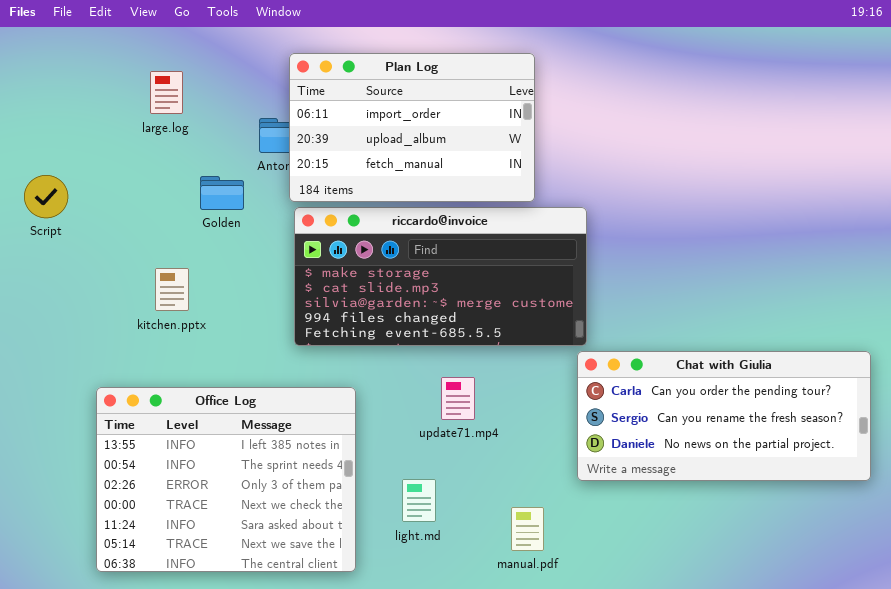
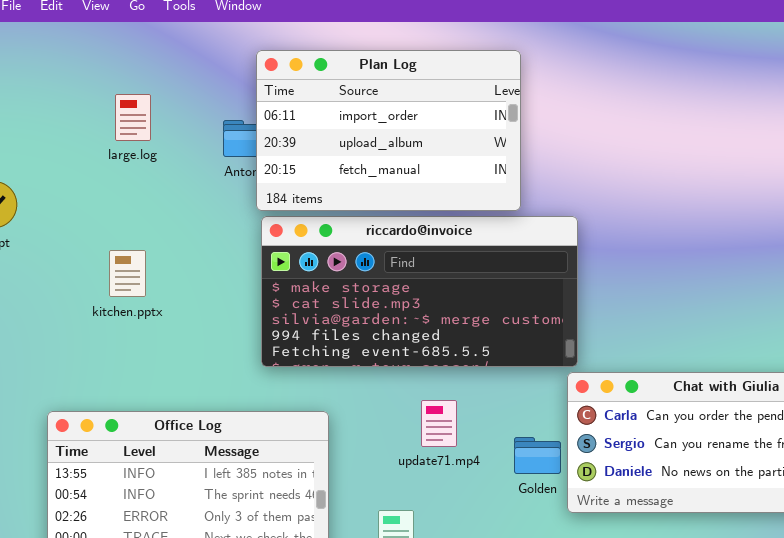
large.log: [150,71,183,114] -> [115,94,151,141], moved
Golden: [200,176,244,210] -> [514,437,561,474], moved
kitchen.pptx: [155,268,189,311] -> [109,250,146,297], moved

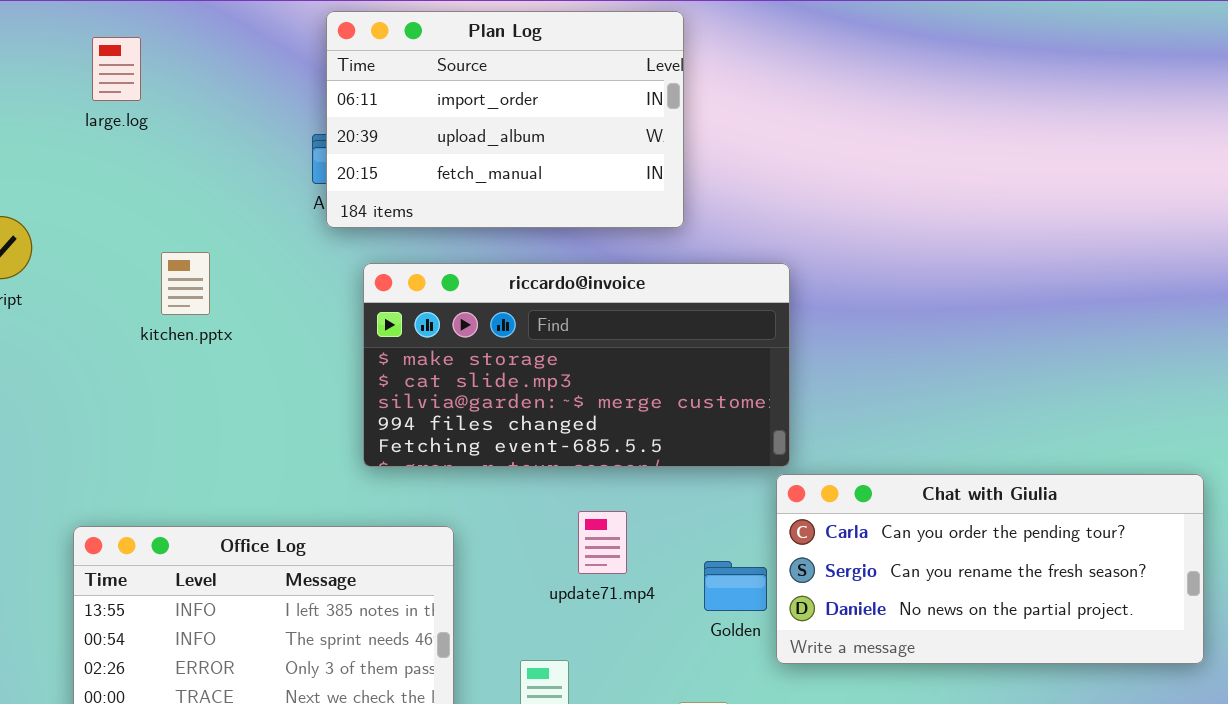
Plan Log: [256,50,521,211] -> [326,11,684,228], moved
large.log: [115,94,151,141] -> [92,37,141,101], moved
kitchen.pptx: [109,250,146,297] -> [161,252,210,315], moved

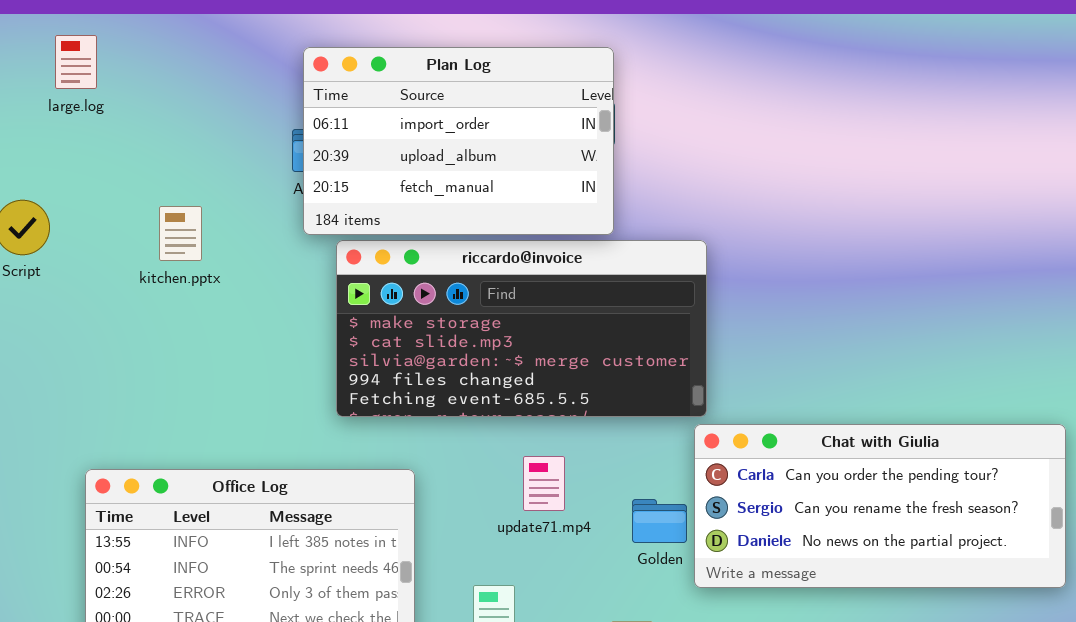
Plan Log: [326,11,684,228] -> [303,47,614,235], moved
large.log: [92,37,141,101] -> [55,35,97,89], moved
kitchen.pptx: [161,252,210,315] -> [159,206,202,261], moved

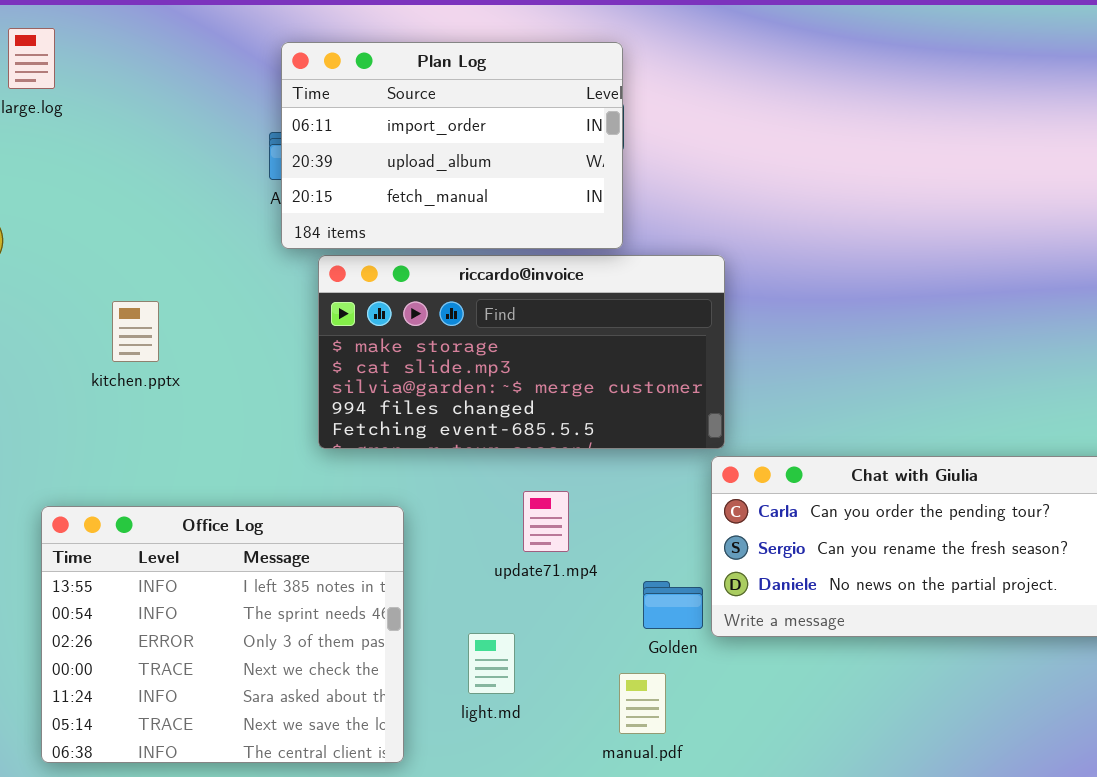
kitchen.pptx: [159,206,202,261] -> [112,301,159,362], moved
Golden: [632,499,687,543] -> [643,581,703,629], moved

